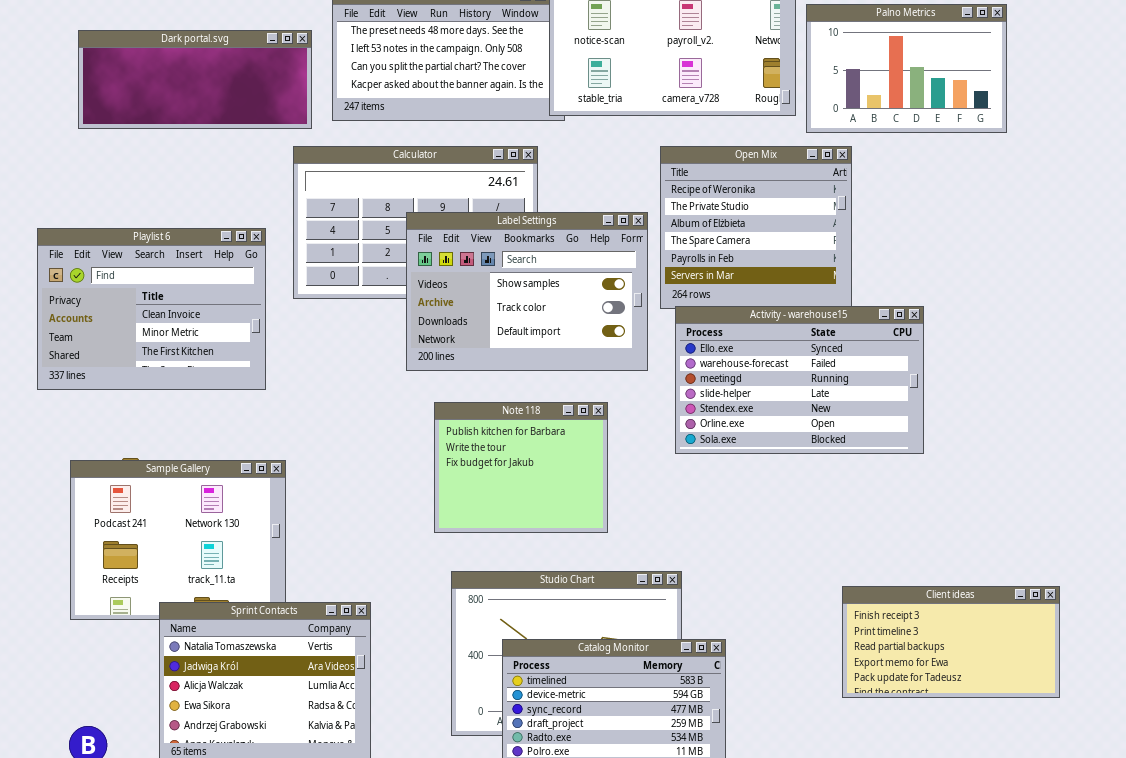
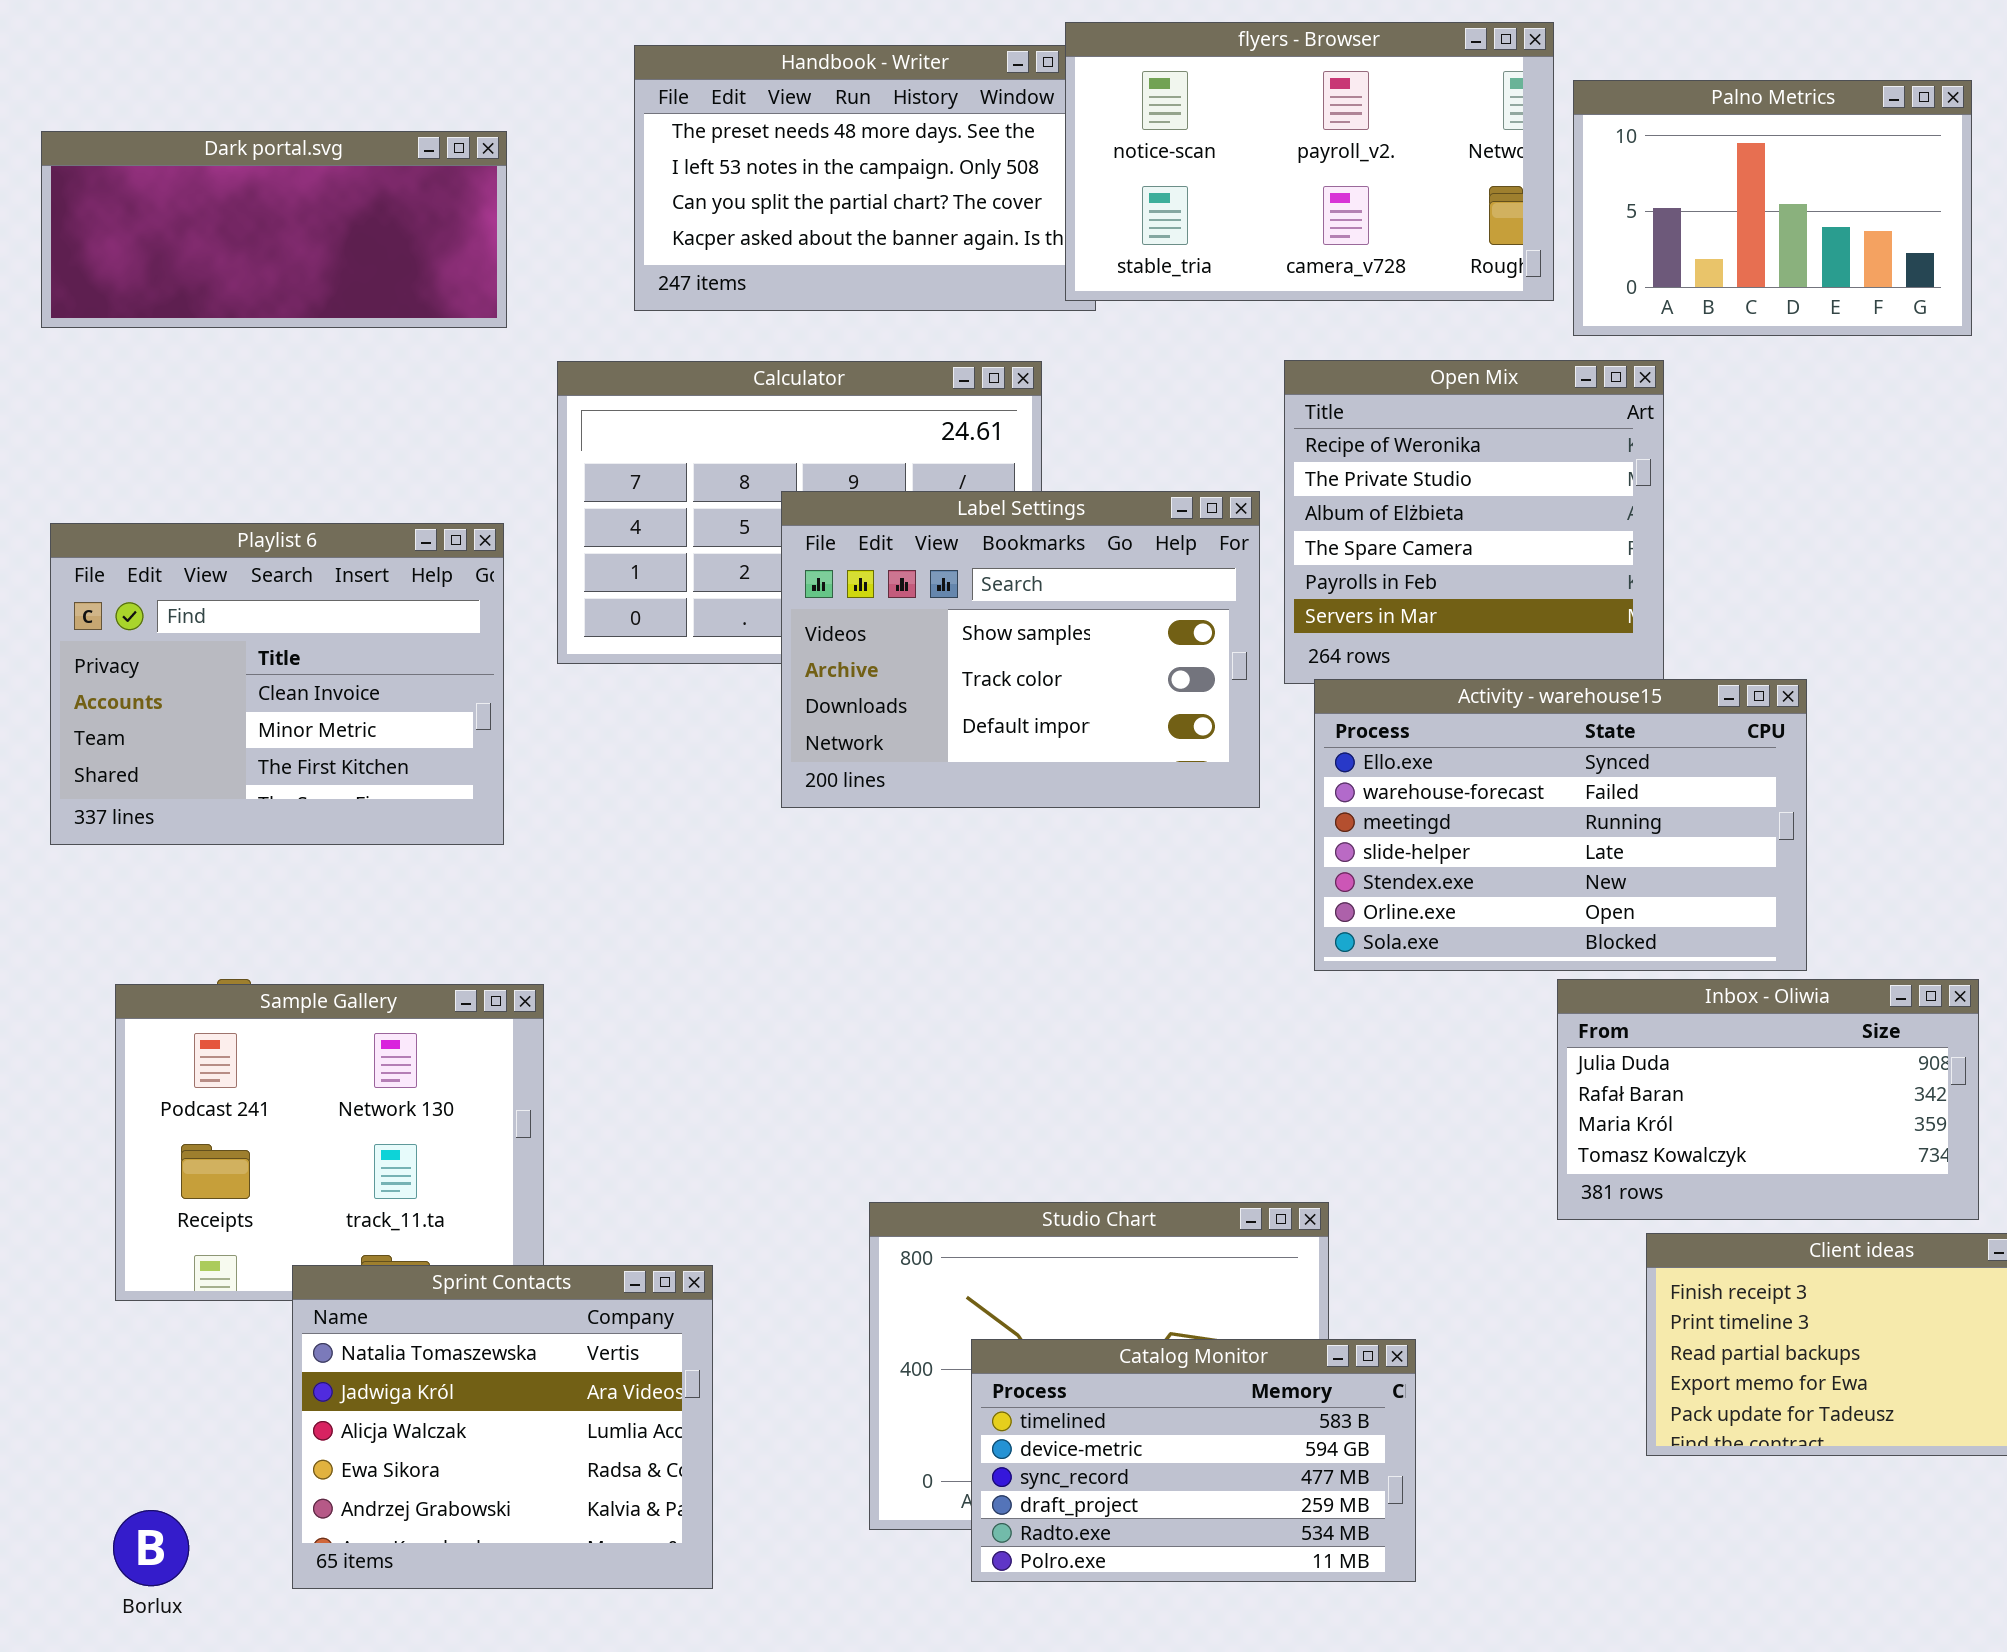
Dark portal.svg: [78,30,312,129] -> [41,131,507,328], moved
Note 118: [434,402,608,533] -> none, closed
Inbox - Oliwia: none -> [1557,979,1979,1220], opened

